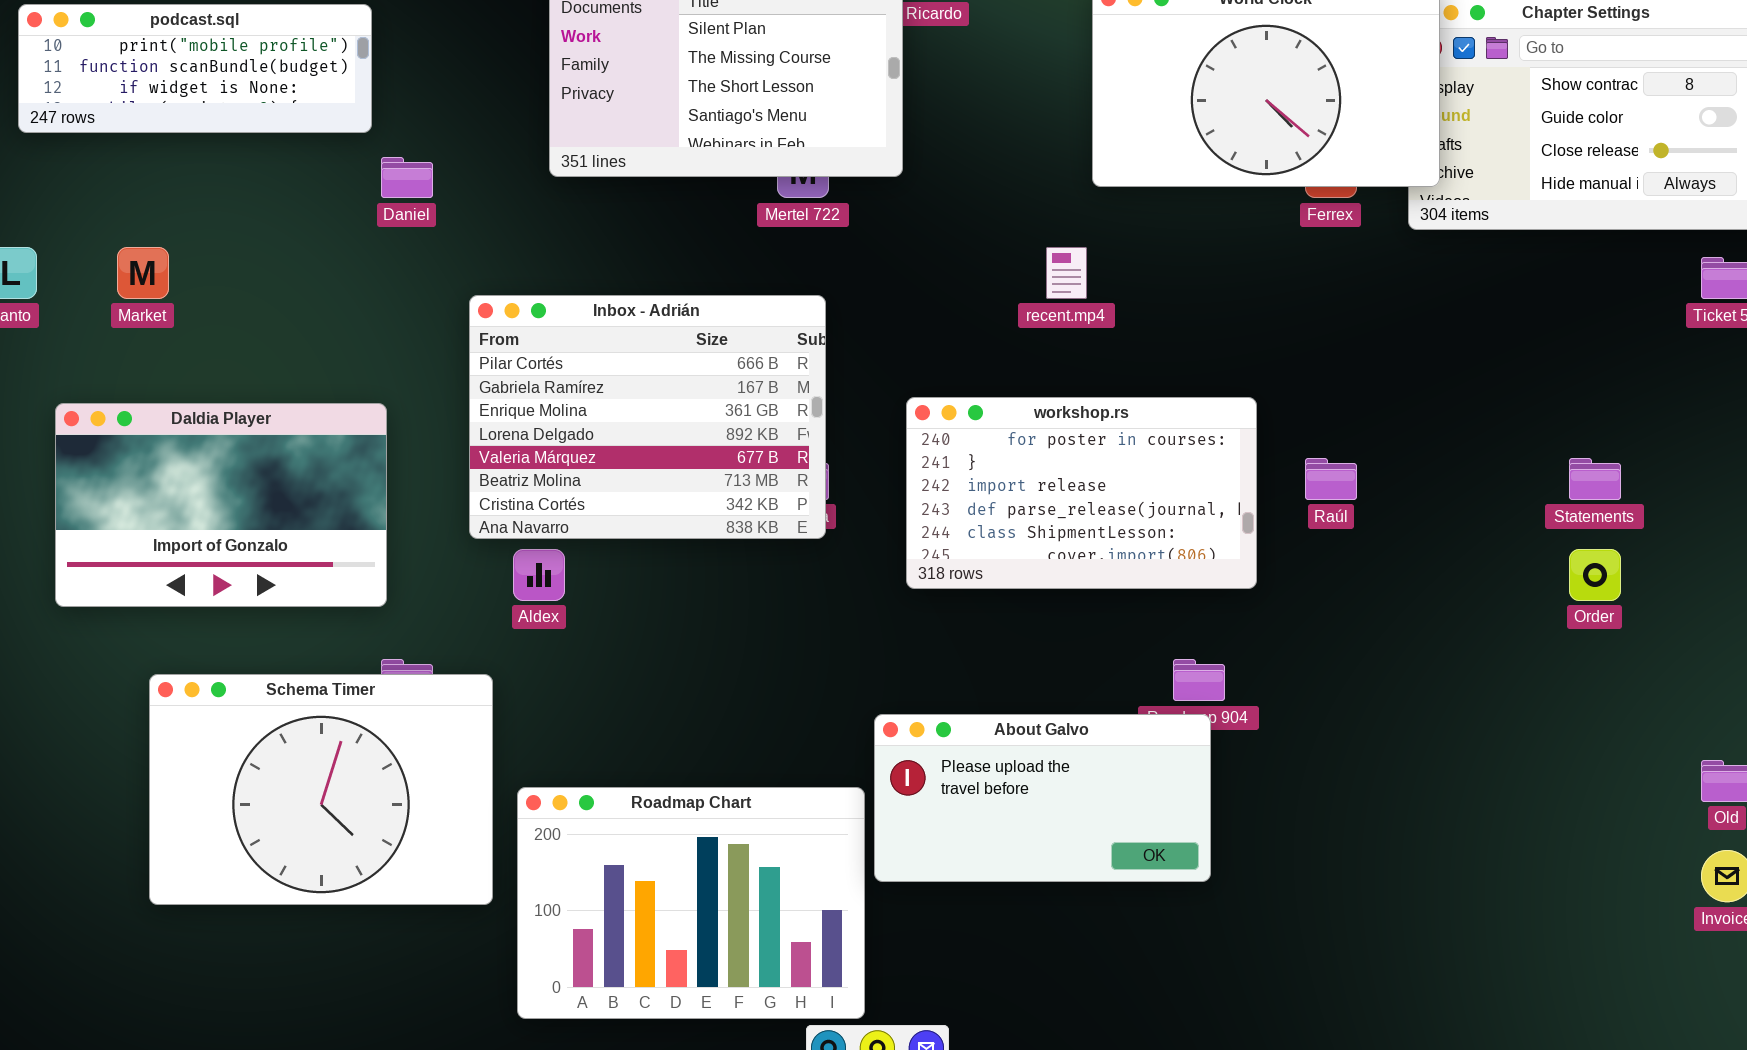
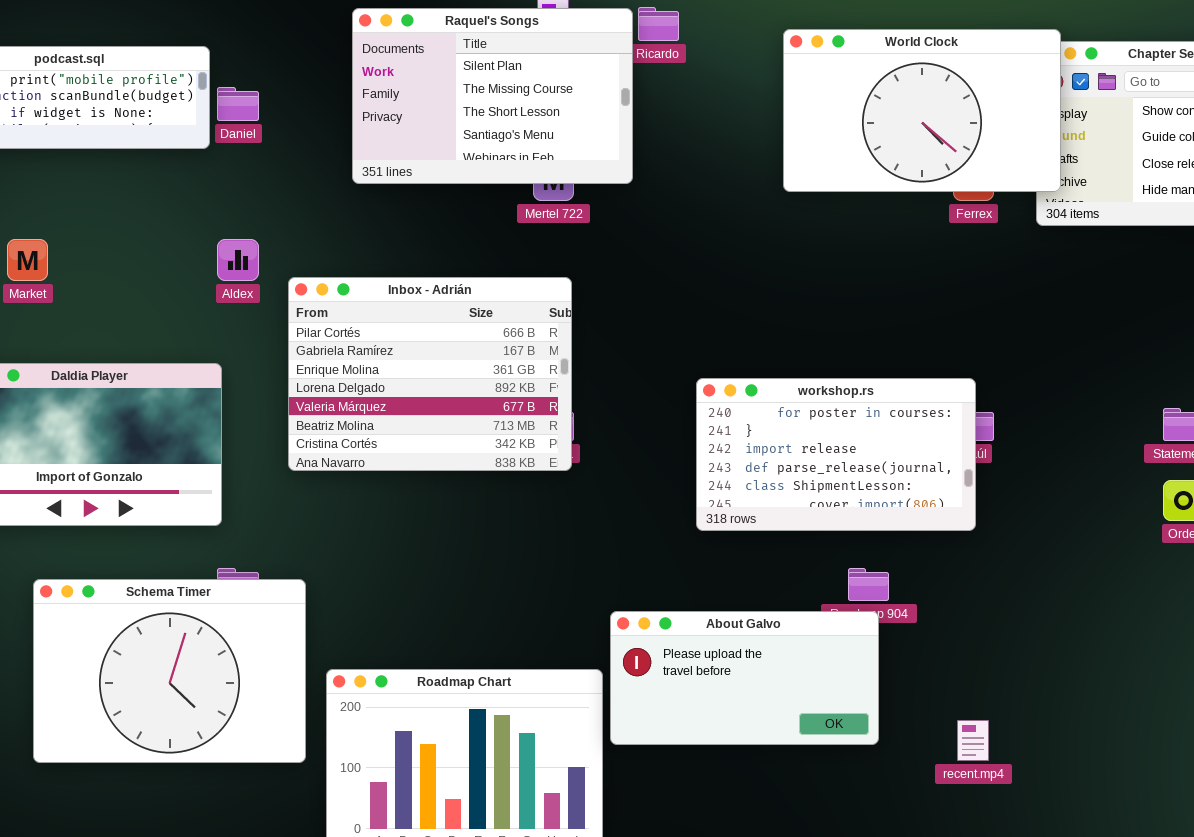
Daniel: [381,157,433,198] -> [217,87,259,121], moved
recent.mp4: [1046,247,1087,299] -> [957,720,989,761], moved
workshop.rs: [906,397,1257,589] -> [696,378,976,531], moved
Aldex: [513,549,565,601] -> [217,239,259,281], moved

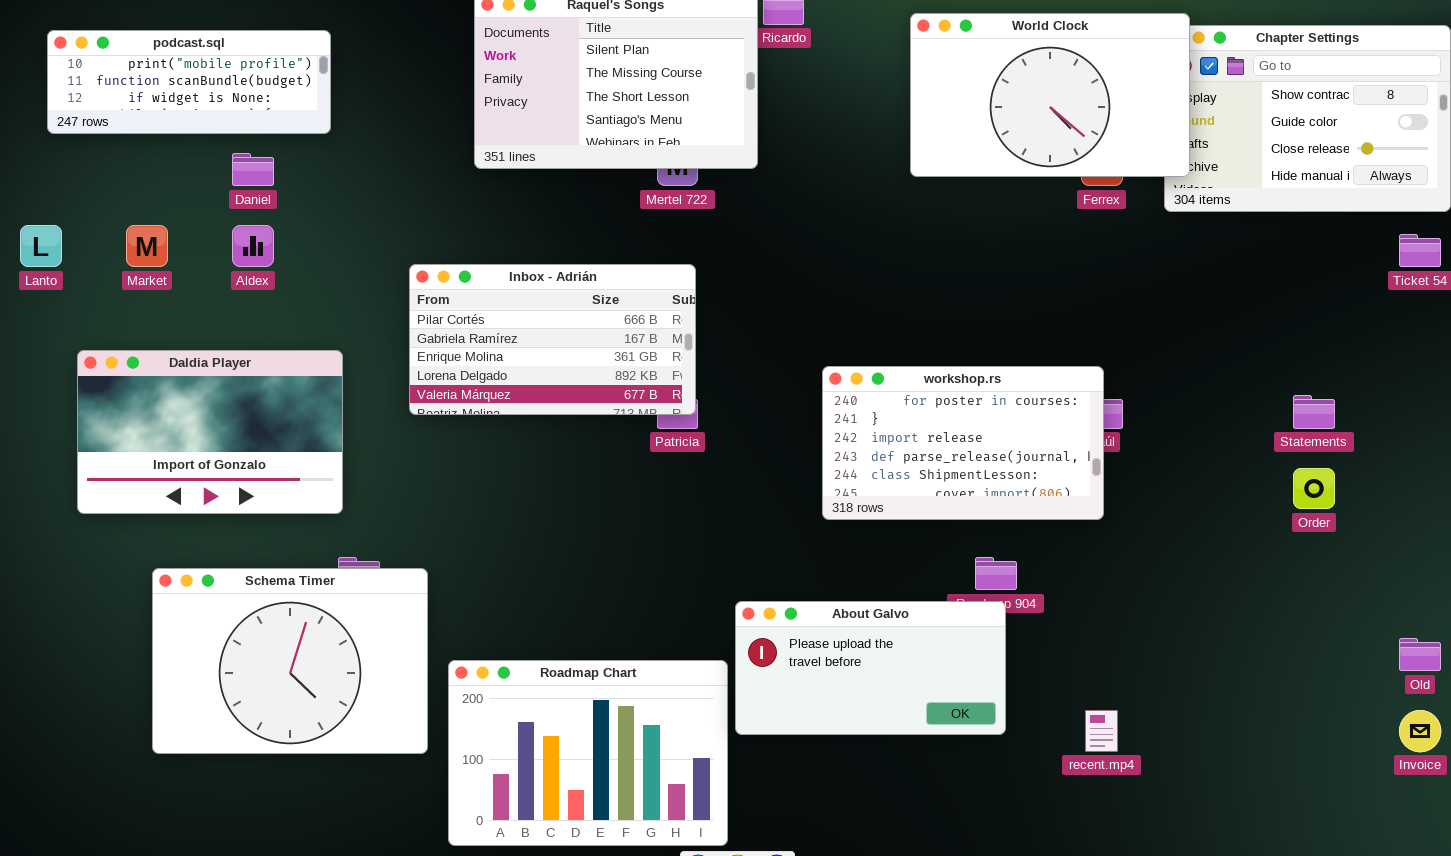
Daniel: [217,87,259,121] -> [232,153,274,186], moved
Aldex: [217,239,259,281] -> [232,225,274,267], moved
Inbox - Adrián: [288,277,572,471] -> [409,264,696,415], resized

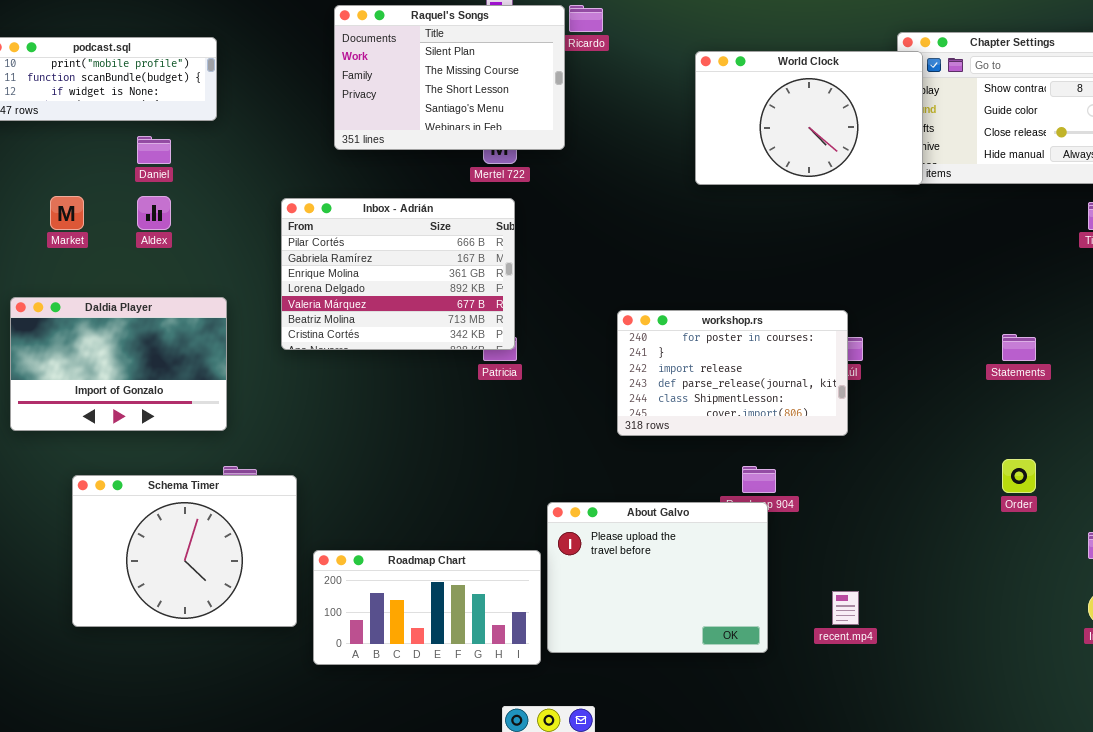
World Clock: [910,13,1190,177] -> [695,51,923,185], moved
Inbox - Adrián: [409,264,696,415] -> [281,198,515,350], resized
Order: [1293,468,1335,509] -> [1002,459,1036,493], moved
About Galvo: [735,601,1006,735] -> [547,502,768,653], resized
Roadmap Chart: [448,660,728,846] -> [313,550,541,665], resized

